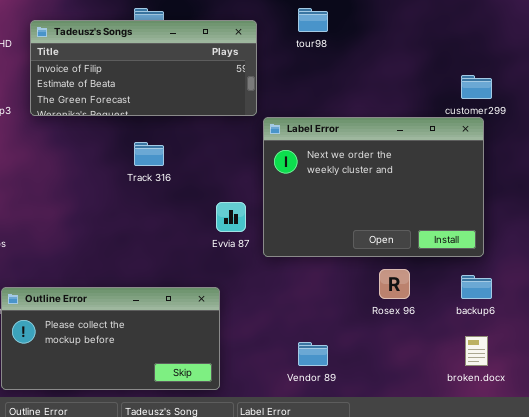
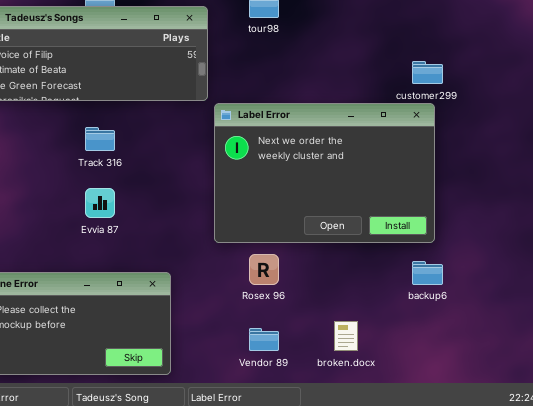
Evvia 87: [216,202,246,232] -> [85,188,115,218], moved
Rosex 96: [379,269,410,299] -> [249,254,279,285], moved
broken.docx: [465,336,488,366] -> [334,321,358,351], moved

